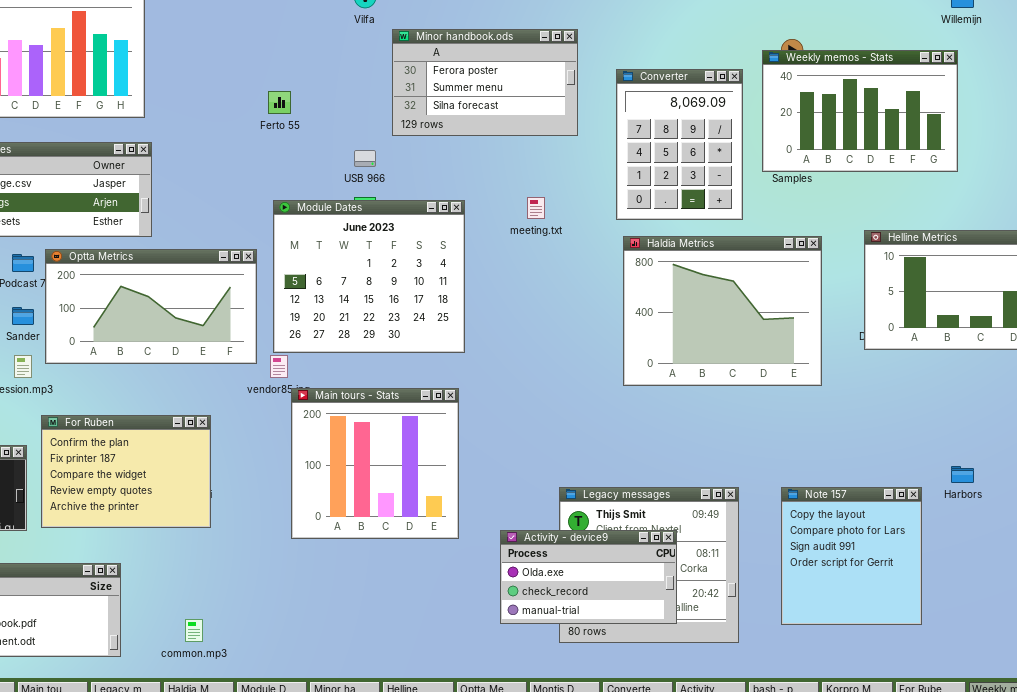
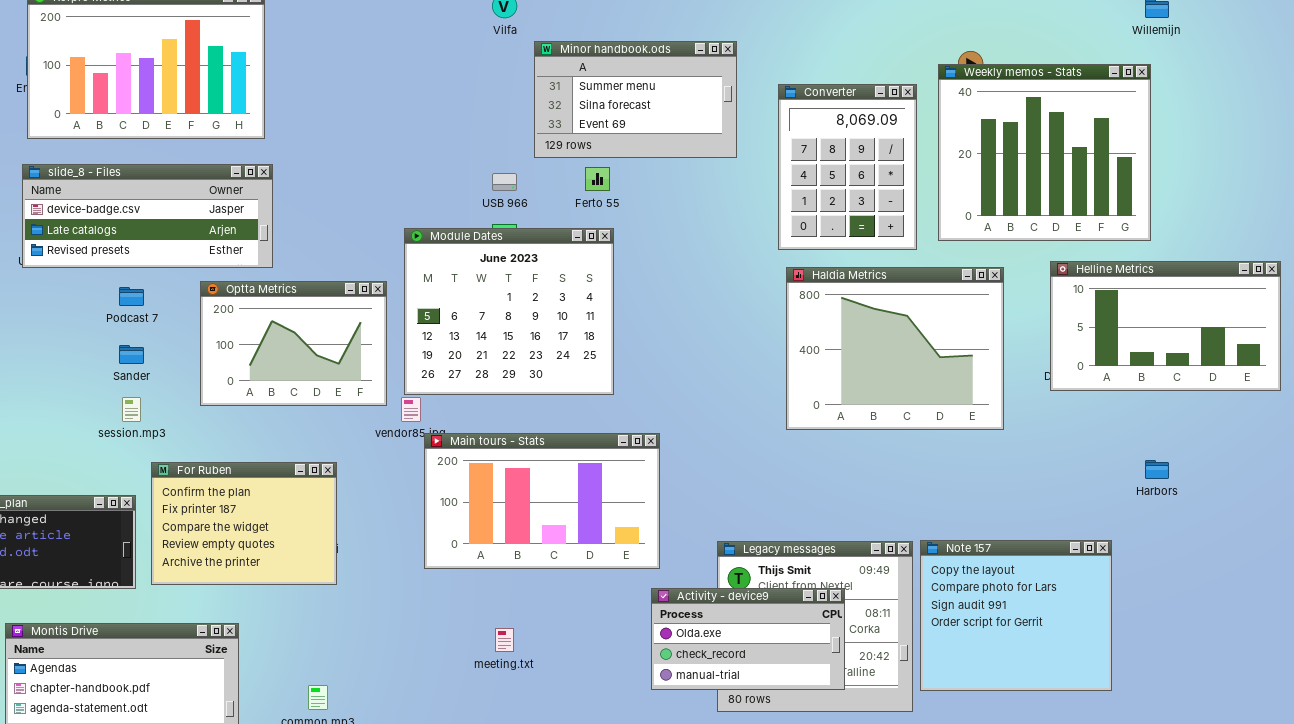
Minor handbook.ods: [392,29,578,136] -> [534,41,737,158], scrolled down 1 row
Weekly memos - Stats: [762,50,958,172] -> [938,64,1151,241], resized
Ferto 55: [268,91,291,114] -> [585,167,610,191], moved
meeting.txt: [527,197,545,219] -> [495,628,514,652], moved
Optta Metrics: [45,249,257,364] -> [200,281,387,406], resized
Main tours - Stats: [291,388,459,539] -> [424,433,660,569], resized
Harbors: [951,466,974,483] -> [1145,460,1169,479], moved
Note 157: [781,487,922,625] -> [920,540,1112,691], resized

